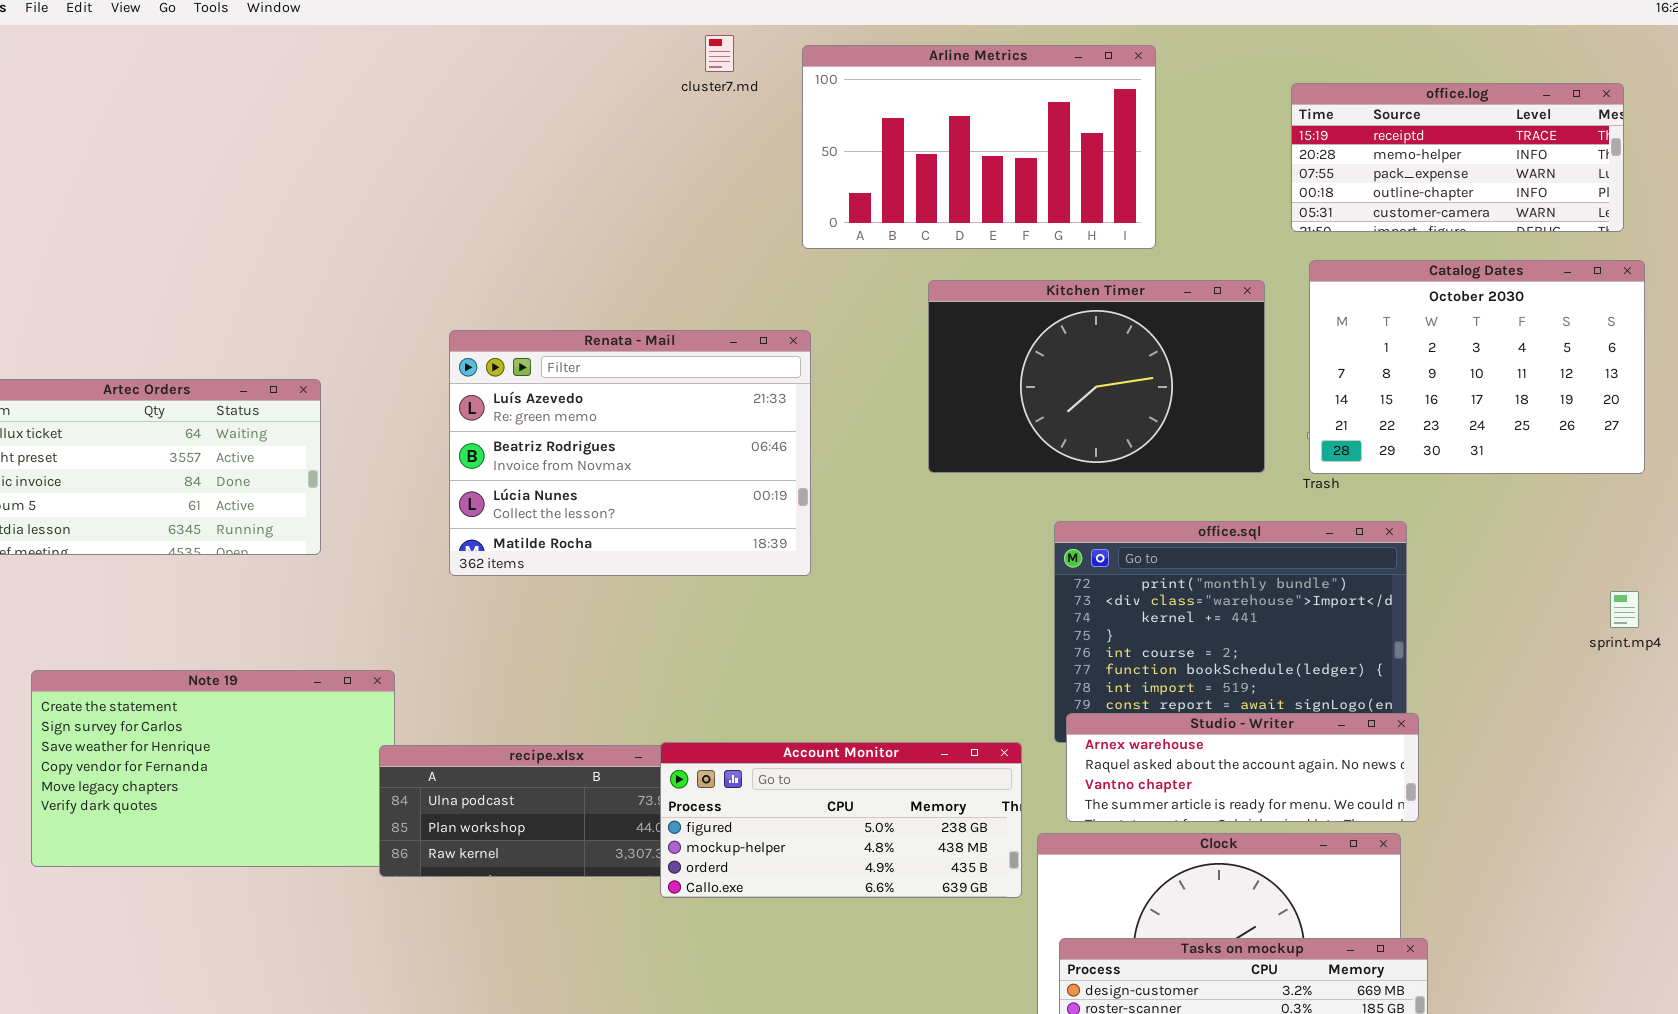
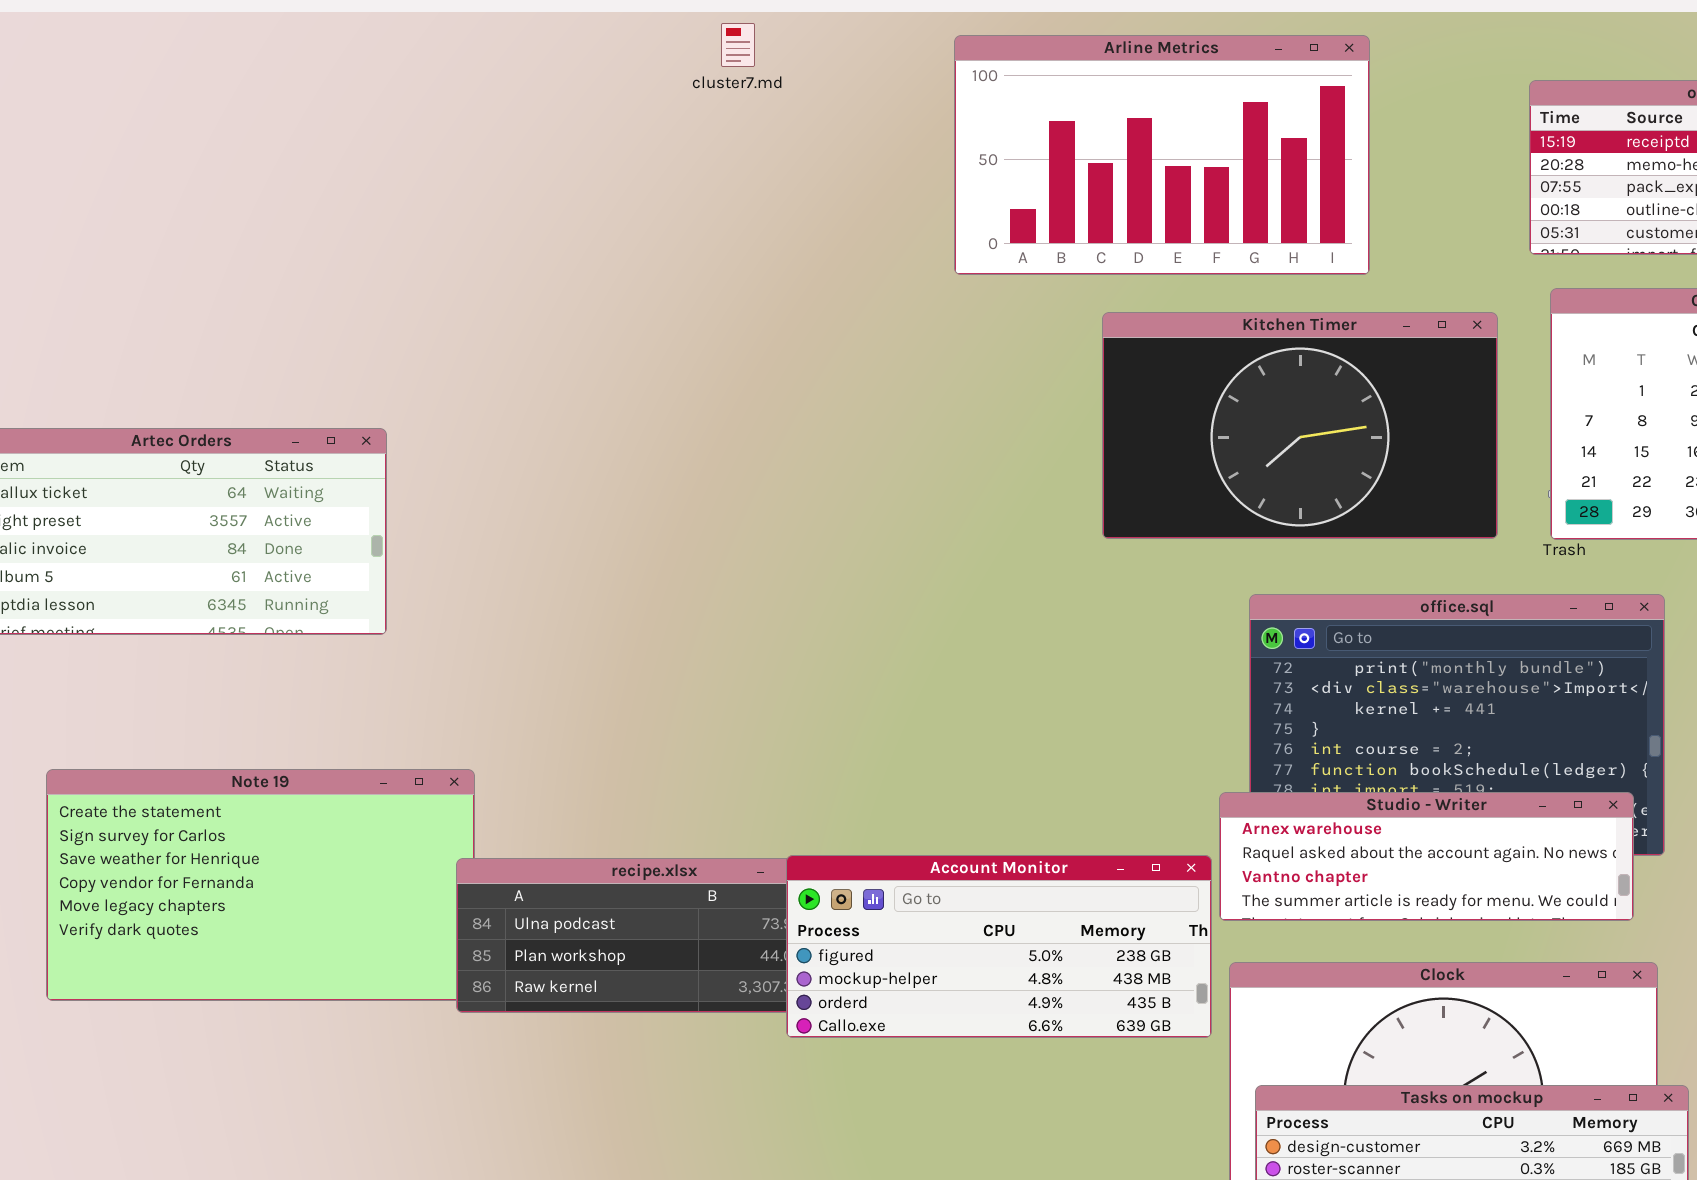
cluster7.md: [705,35,734,72] -> [721,23,755,67], moved
Renata - Mail: [449,330,811,576] -> none, closed
Studio - Writer: [1066,713,1419,822] -> [1219,792,1634,921], moved

